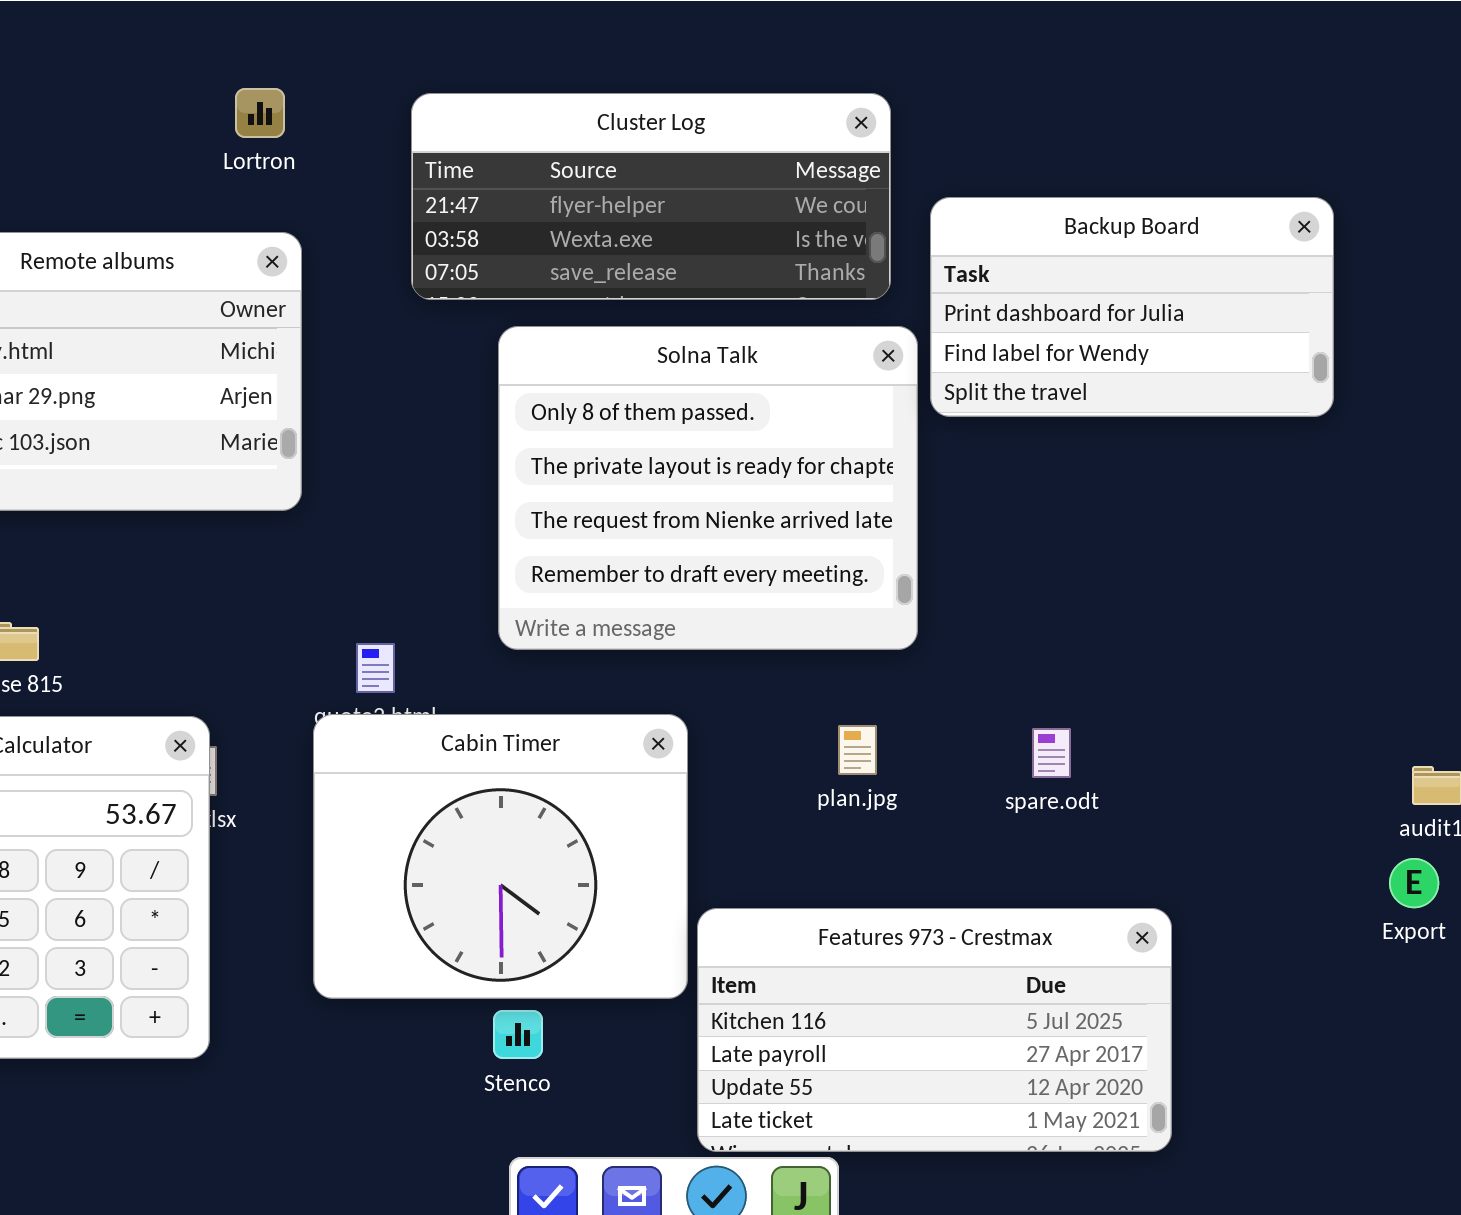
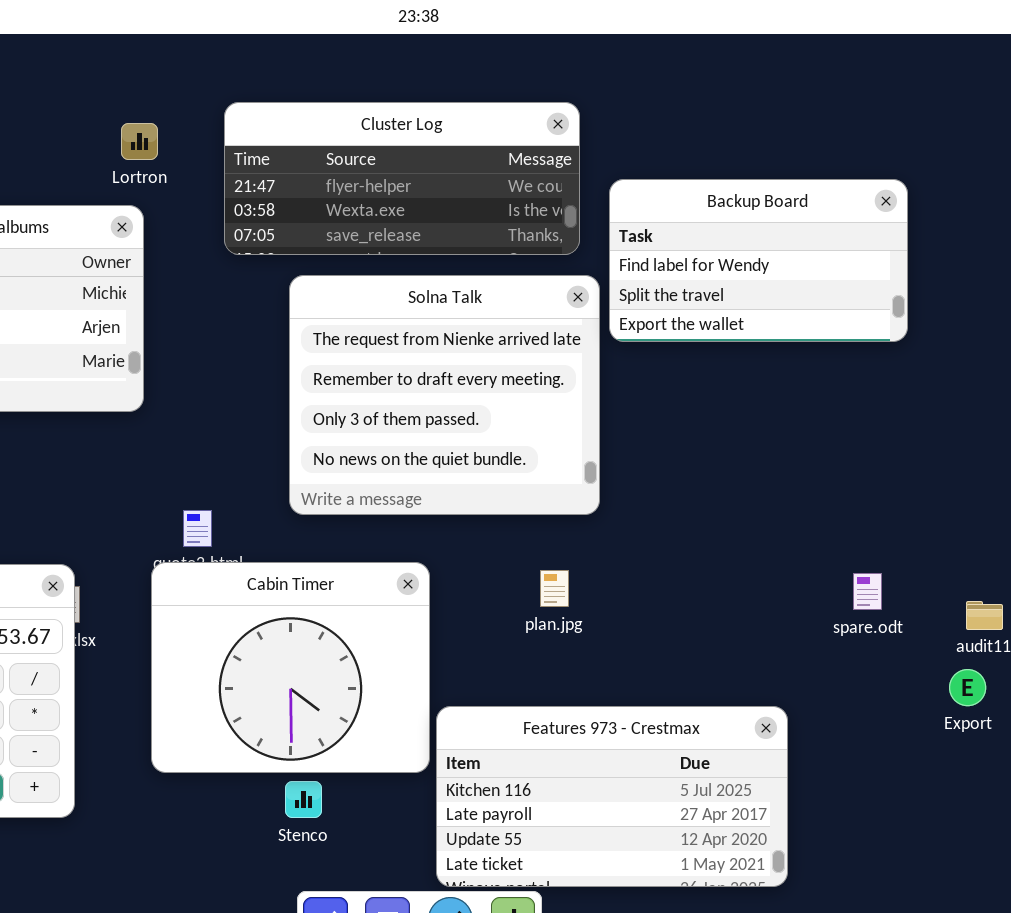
Lortron: [235,88,285,138] -> [121,123,158,160], moved
Backup Board: [930,197,1334,417] -> [609,179,908,342], scrolled down 1 row
Solna Talk: [498,326,918,650] -> [289,275,600,515], scrolled down 2 rows
spare.odt: [1032,728,1071,778] -> [853,573,882,610], moved

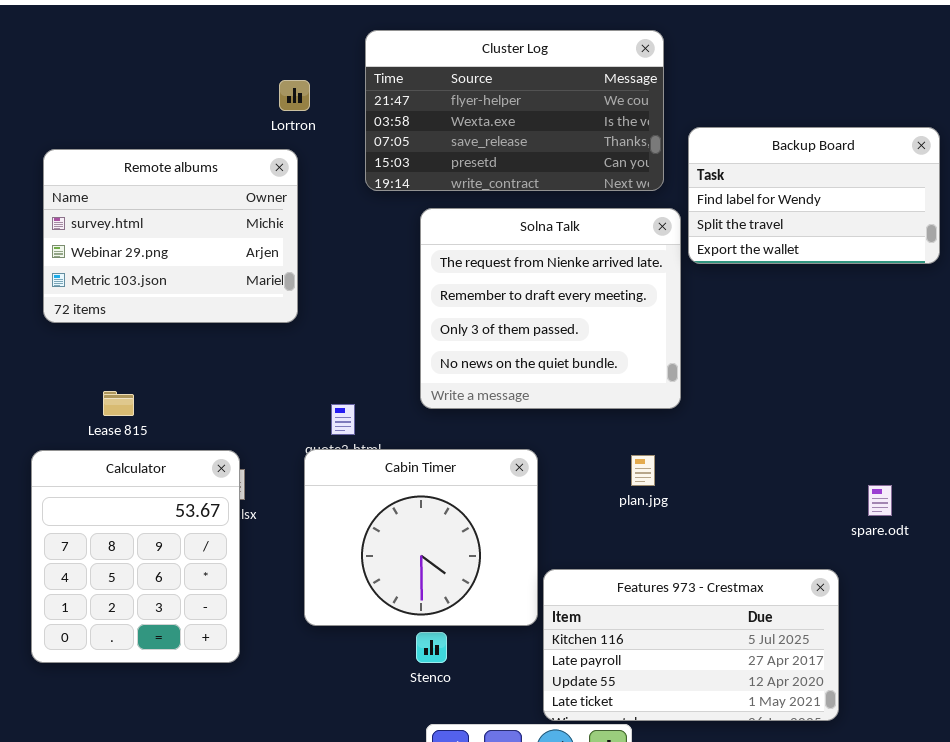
Cluster Log: [224,102,580,255] -> [365,30,664,191], resized
spare.odt: [853,573,882,610] -> [868,485,892,516], moved

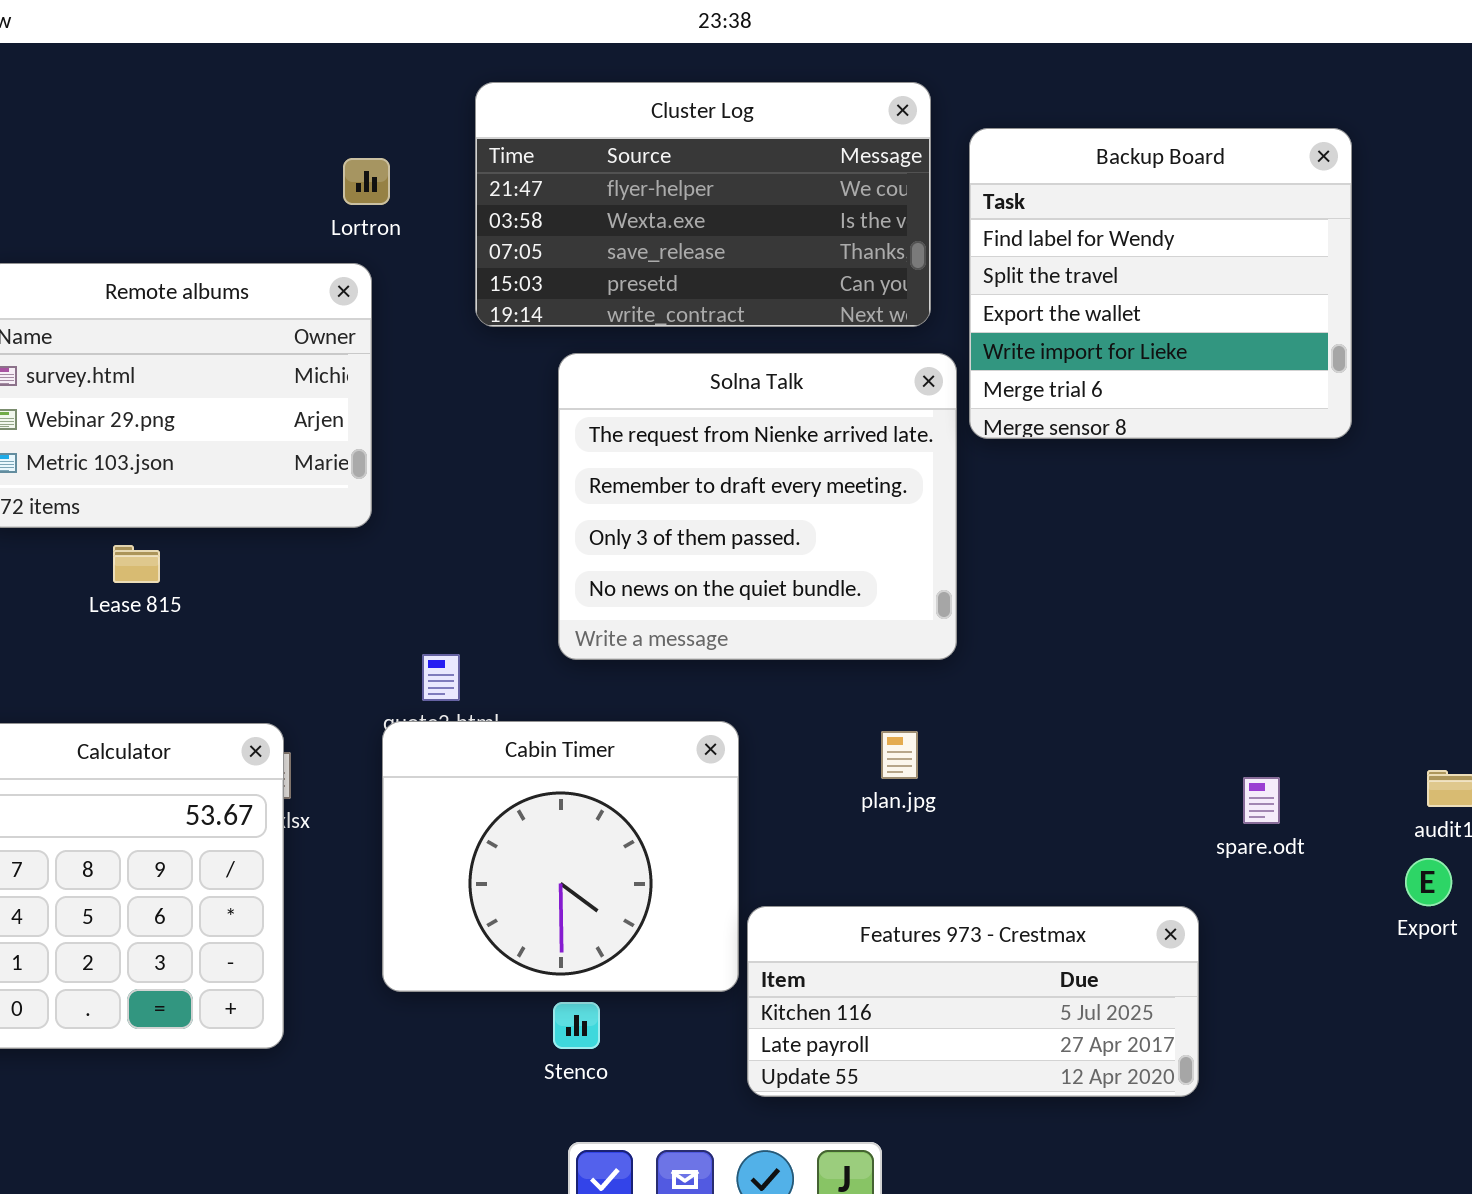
Backup Board: [688,127,940,264] -> [969,128,1352,439], resized
Lease 815: [103,391,134,416] -> [113,545,160,583], moved
Features 973 - Crestmax: [543,569,839,721] -> [747,906,1199,1097], resized

